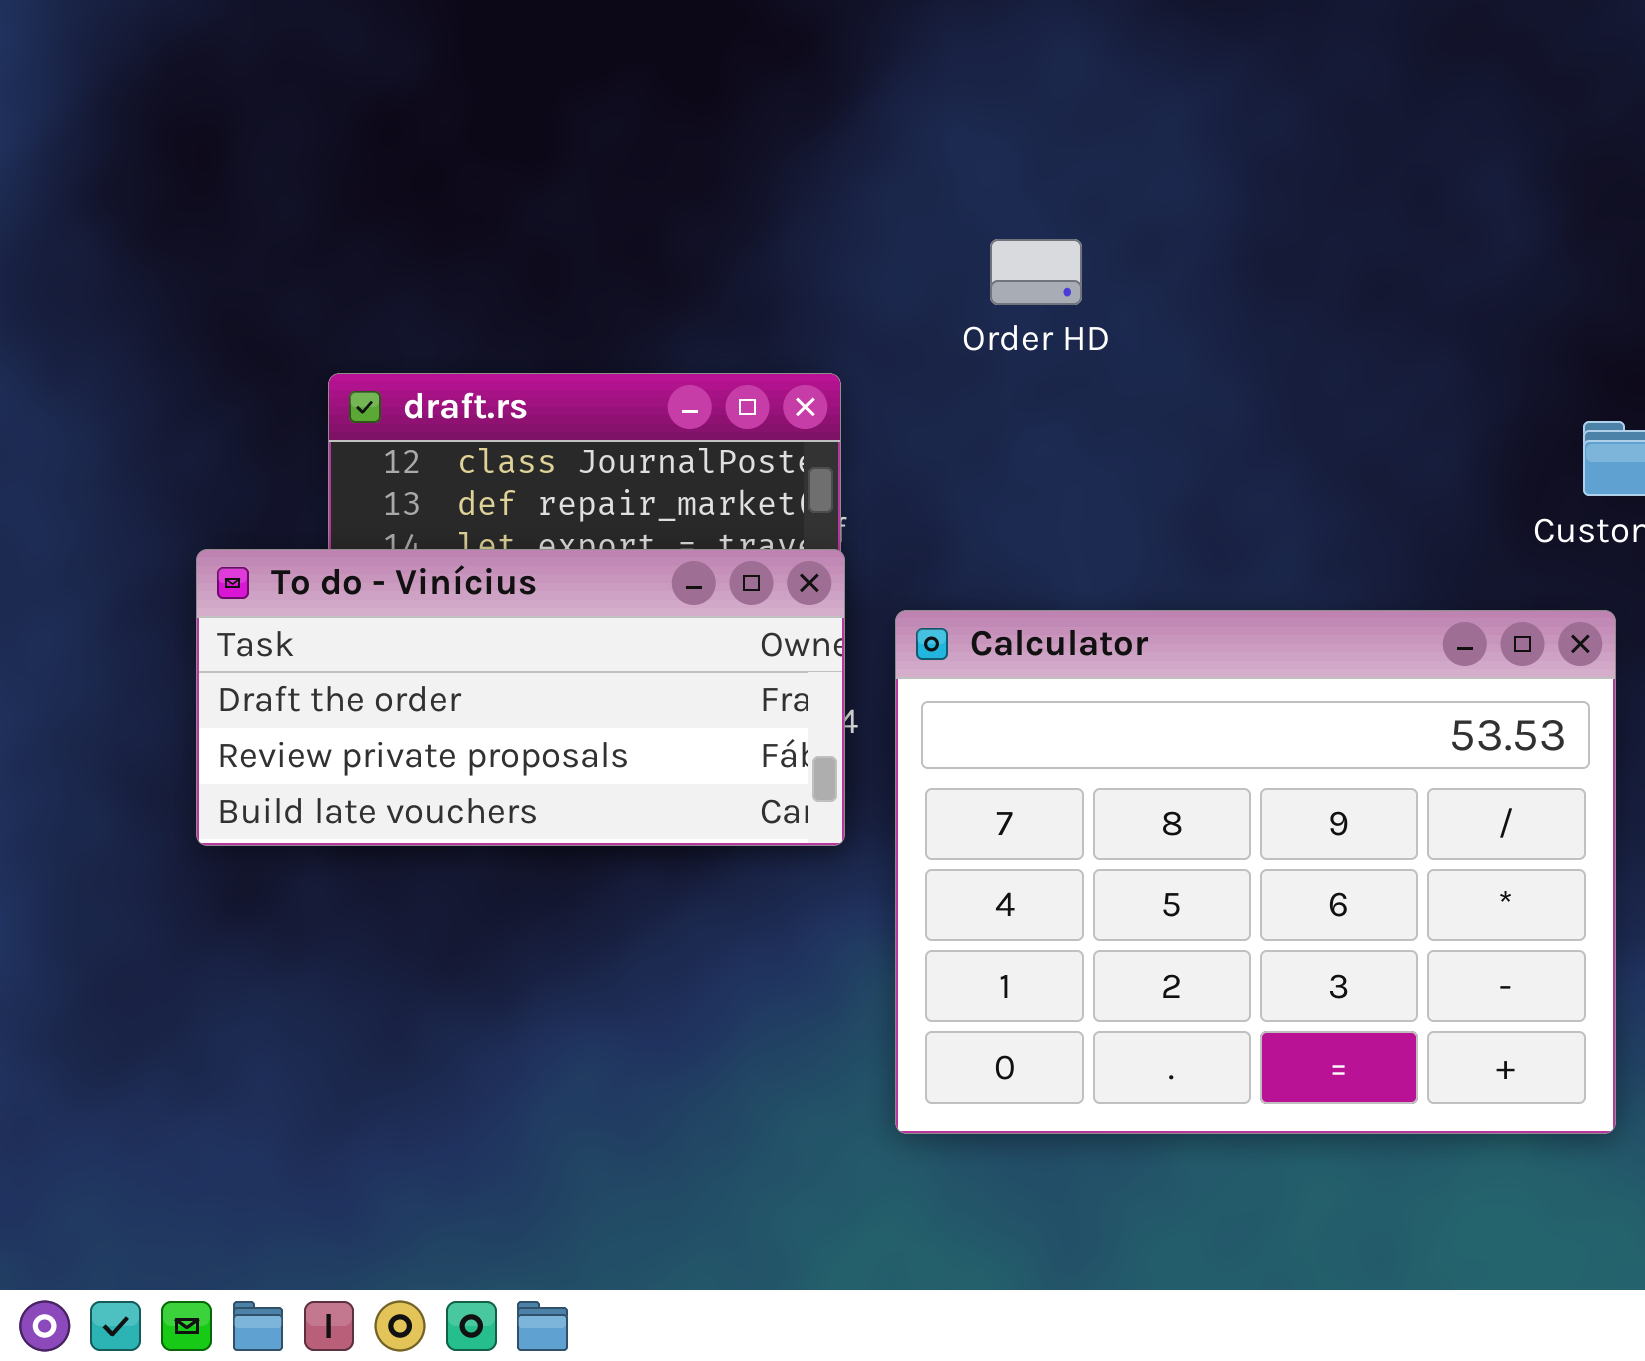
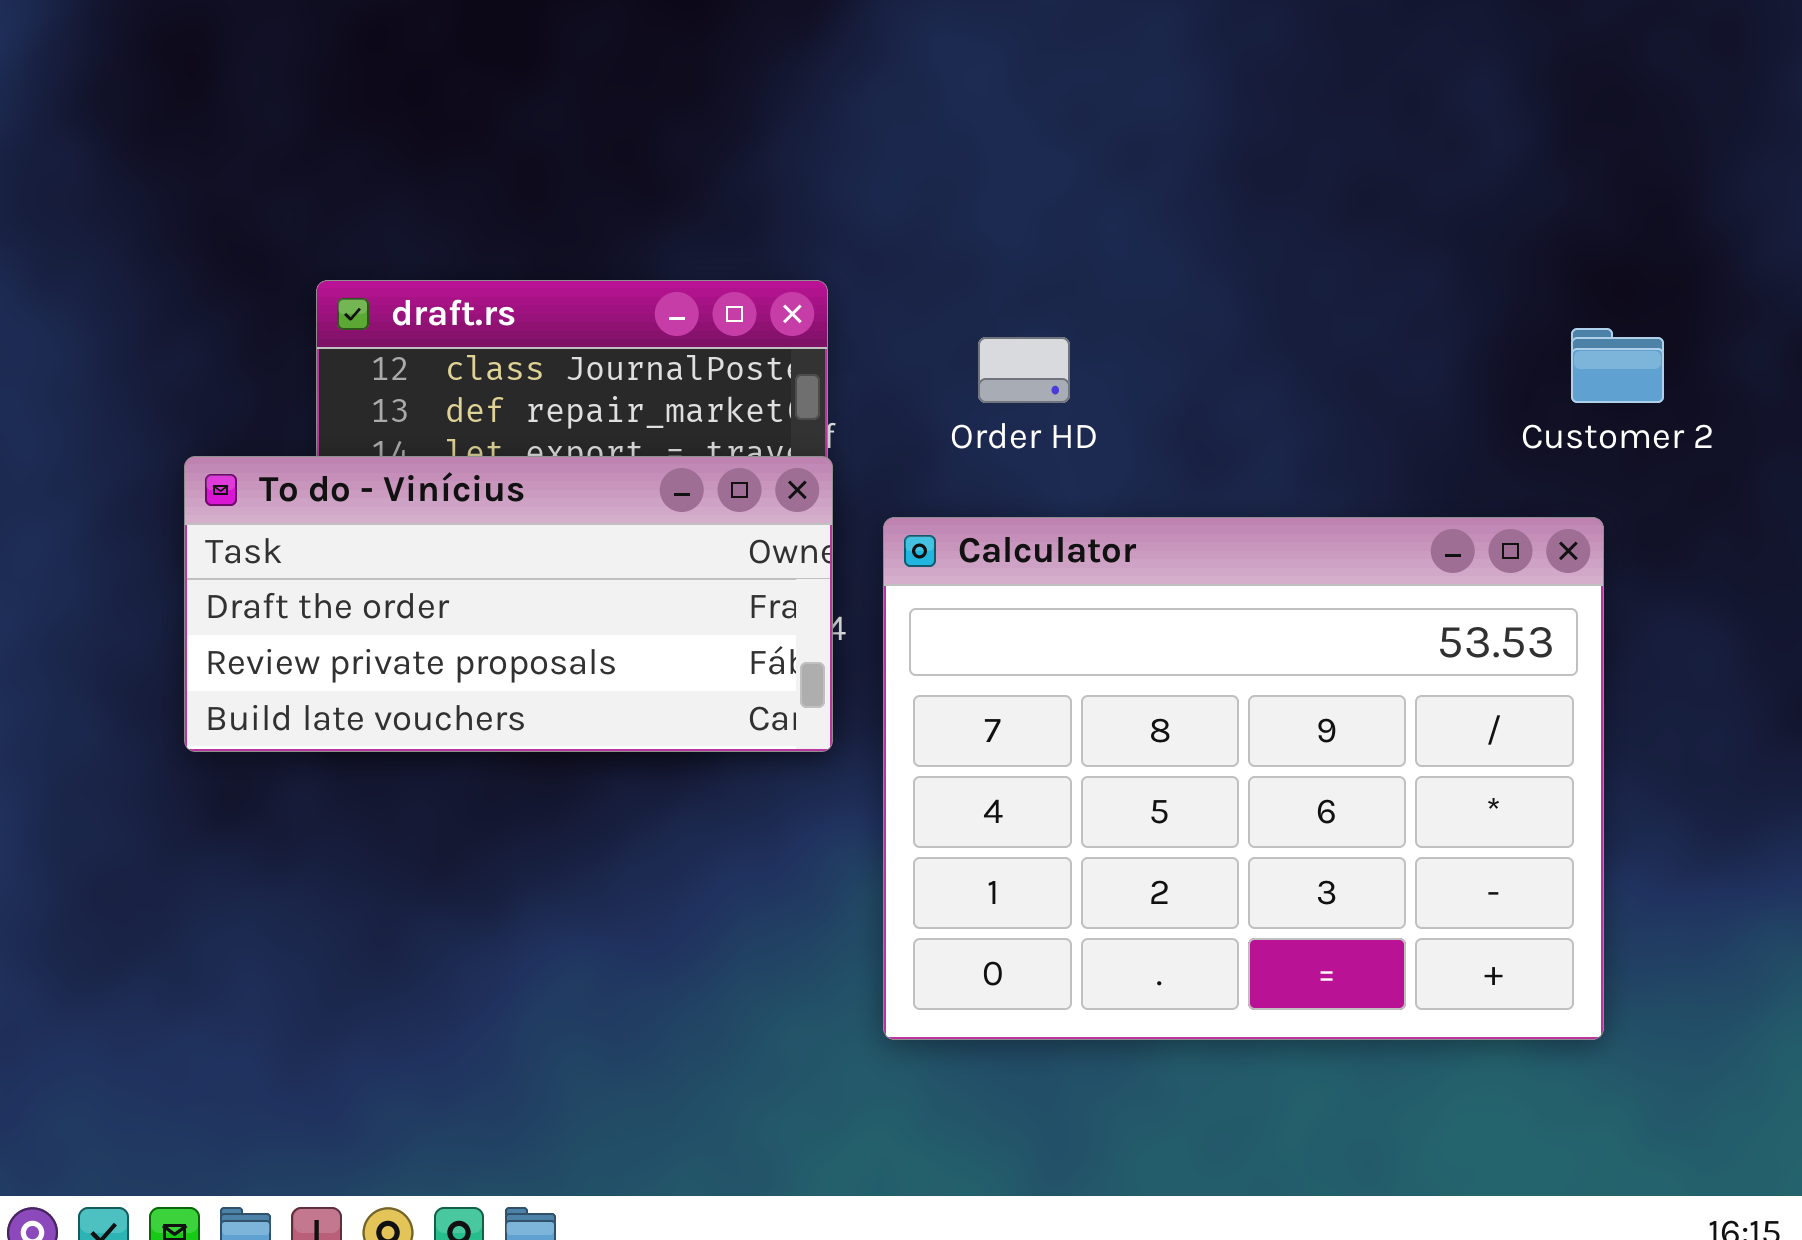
Order HD: [990,239,1082,305] -> [978,337,1070,403], moved

